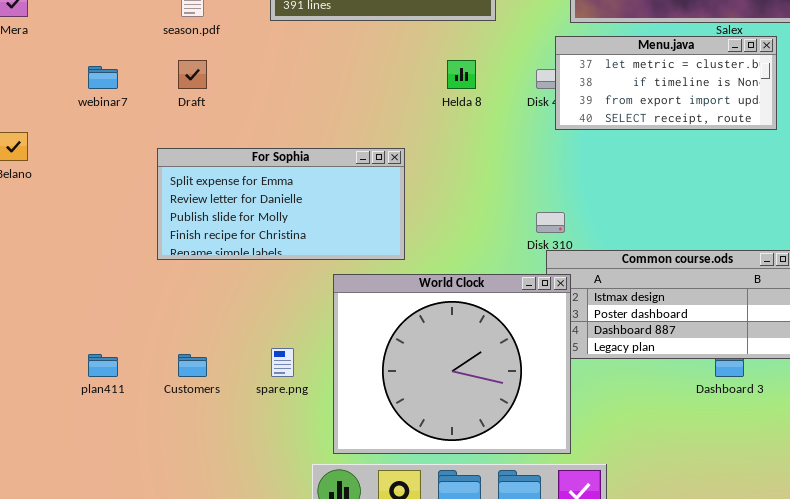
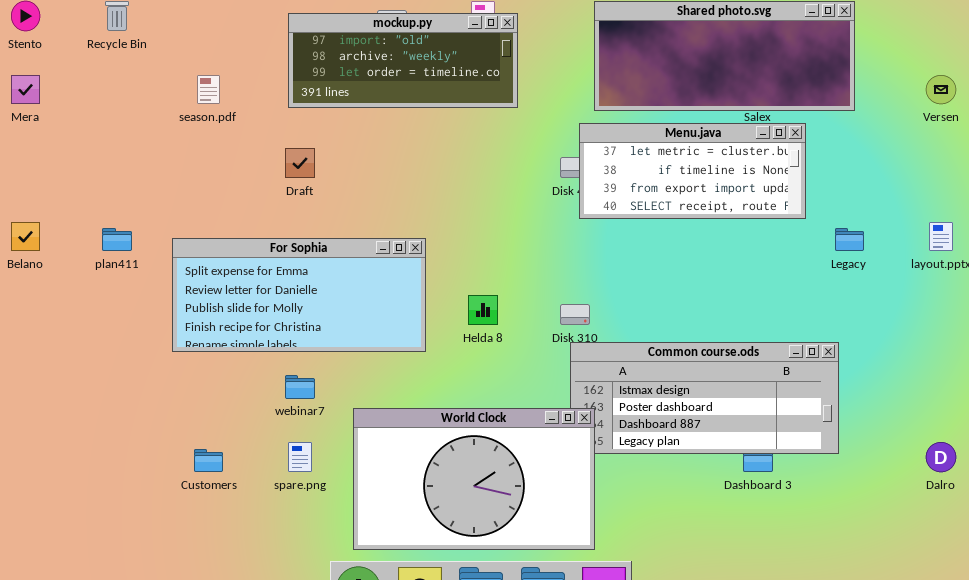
Draft: [178,60,207,89] -> [285,148,315,178], moved
Helda 8: [447,60,476,89] -> [468,295,498,325], moved
webinar7: [88,66,118,89] -> [285,375,315,399], moved
World Clock: [333,274,571,454] -> [353,408,595,550], resized
plan411: [88,354,118,377] -> [102,228,132,251], moved

